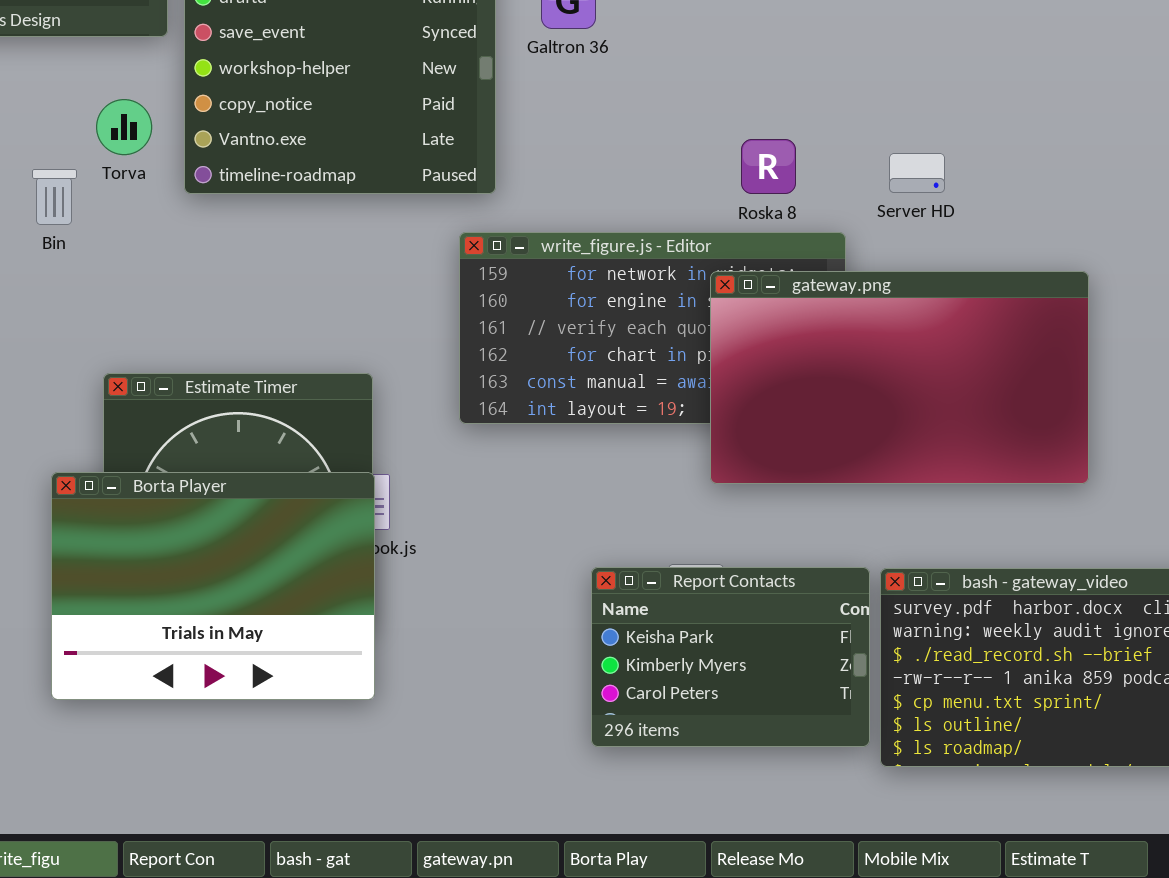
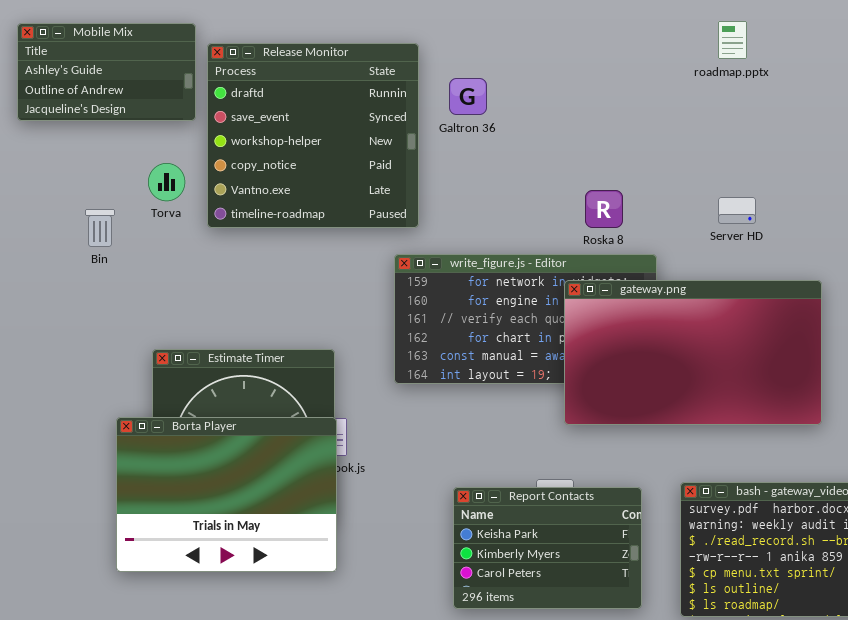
Server HD: [889,153,945,193] -> [718,197,756,224], moved
Bin: [32,169,77,225] -> [85,209,115,247], moved
Report Contacts: [591,567,870,747] -> [453,487,642,609], moved

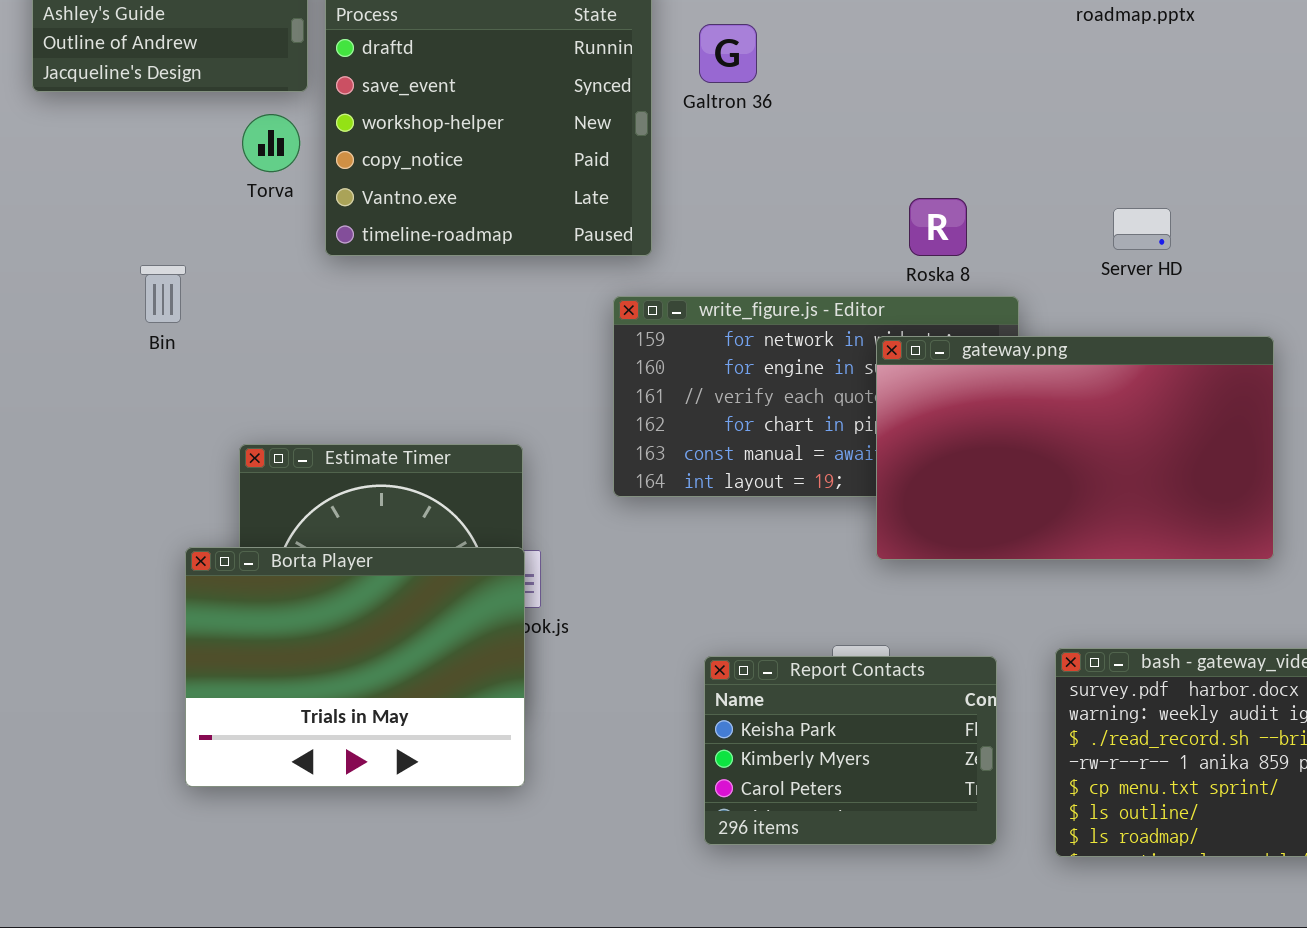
Torva: [148,163,185,201] -> [242,114,300,172], moved
Bin: [85,209,115,247] -> [140,265,186,323], moved

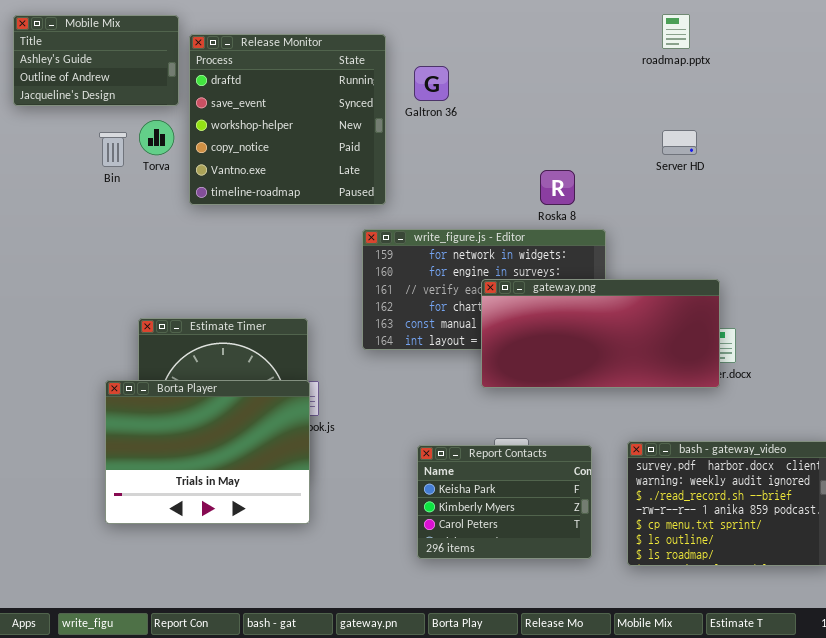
Server HD: [1113,208,1171,250] -> [662,130,697,155], moved
Bin: [140,265,186,323] -> [99,132,127,167], moved
gateway.png: [876,336,1274,560] -> [481,279,720,388], moved, resized

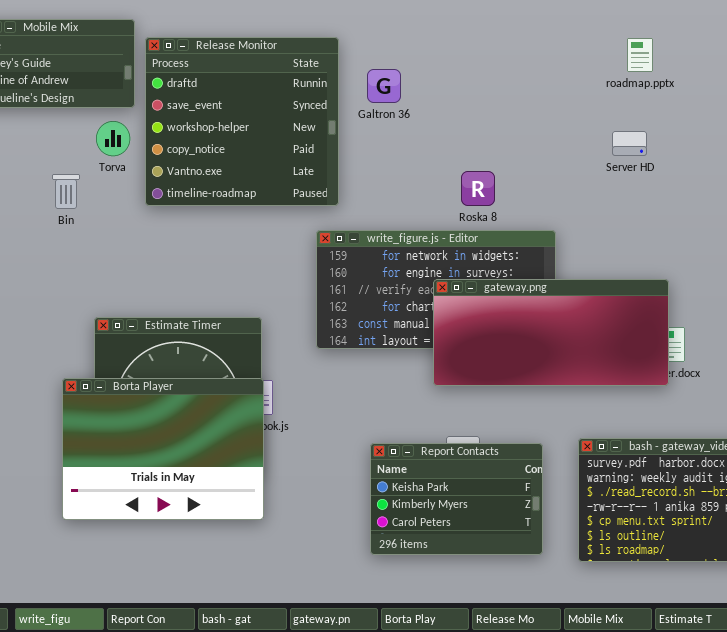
roadmap.pptx: [662,14,690,49] -> [627,38,653,72], moved
Bin: [99,132,127,167] -> [52,174,80,209], moved
Roska 8: [540,170,575,205] -> [461,171,495,206], moved

